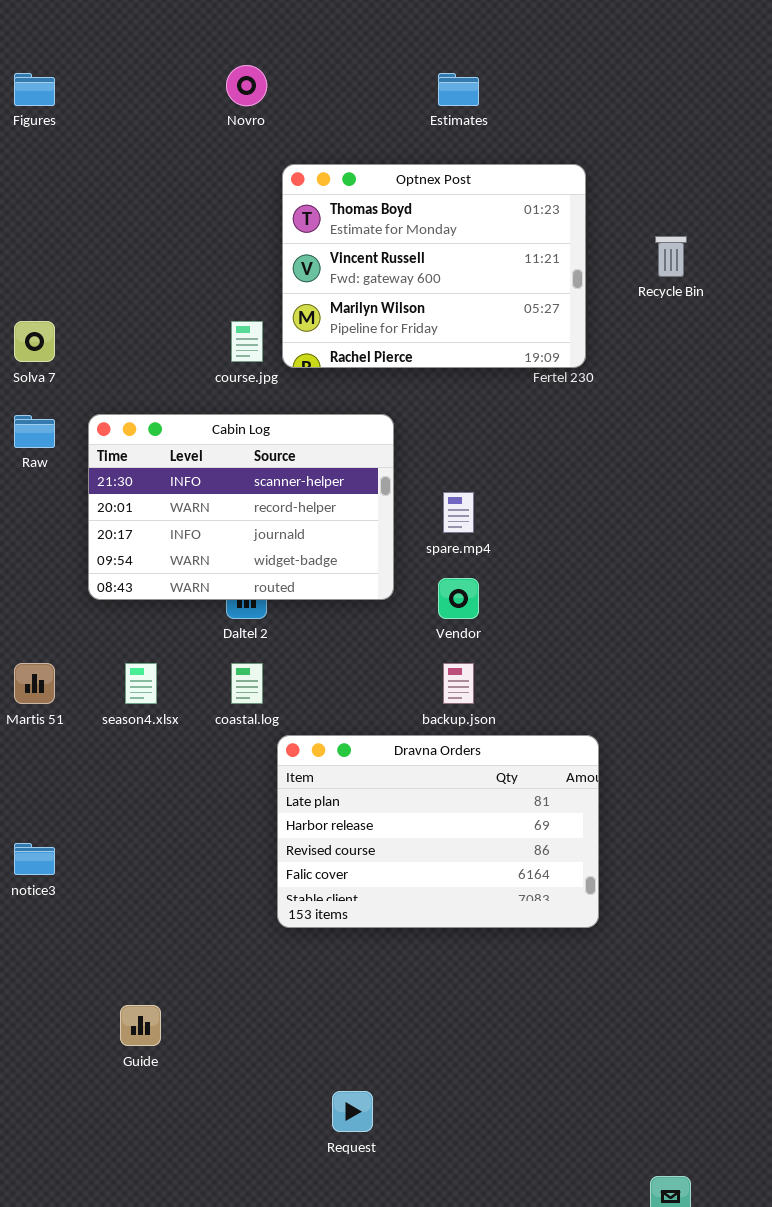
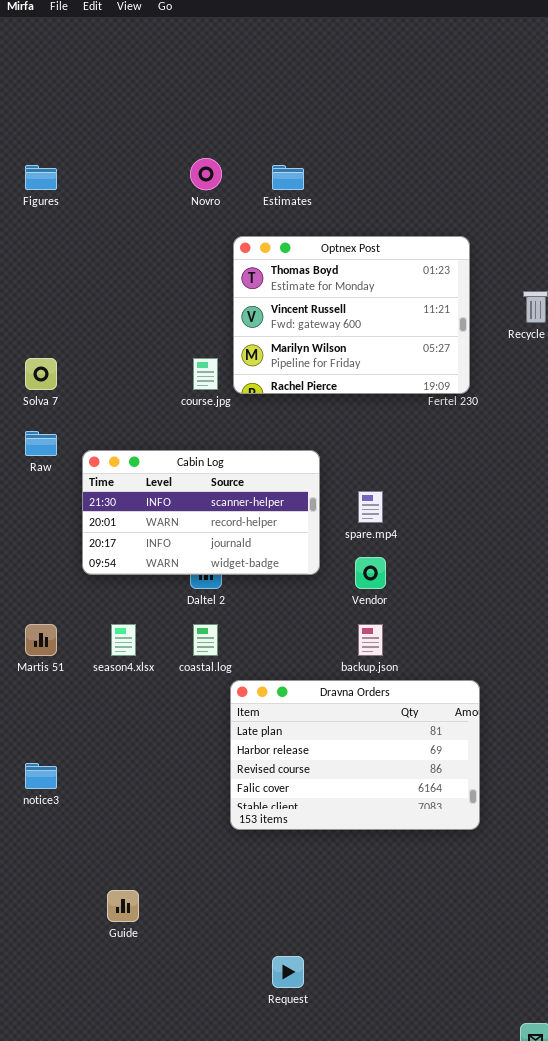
Estimates: [438,73,479,106] -> [272,165,304,190], moved
Cabin Log: [88,414,394,600] -> [82,450,320,575], resized

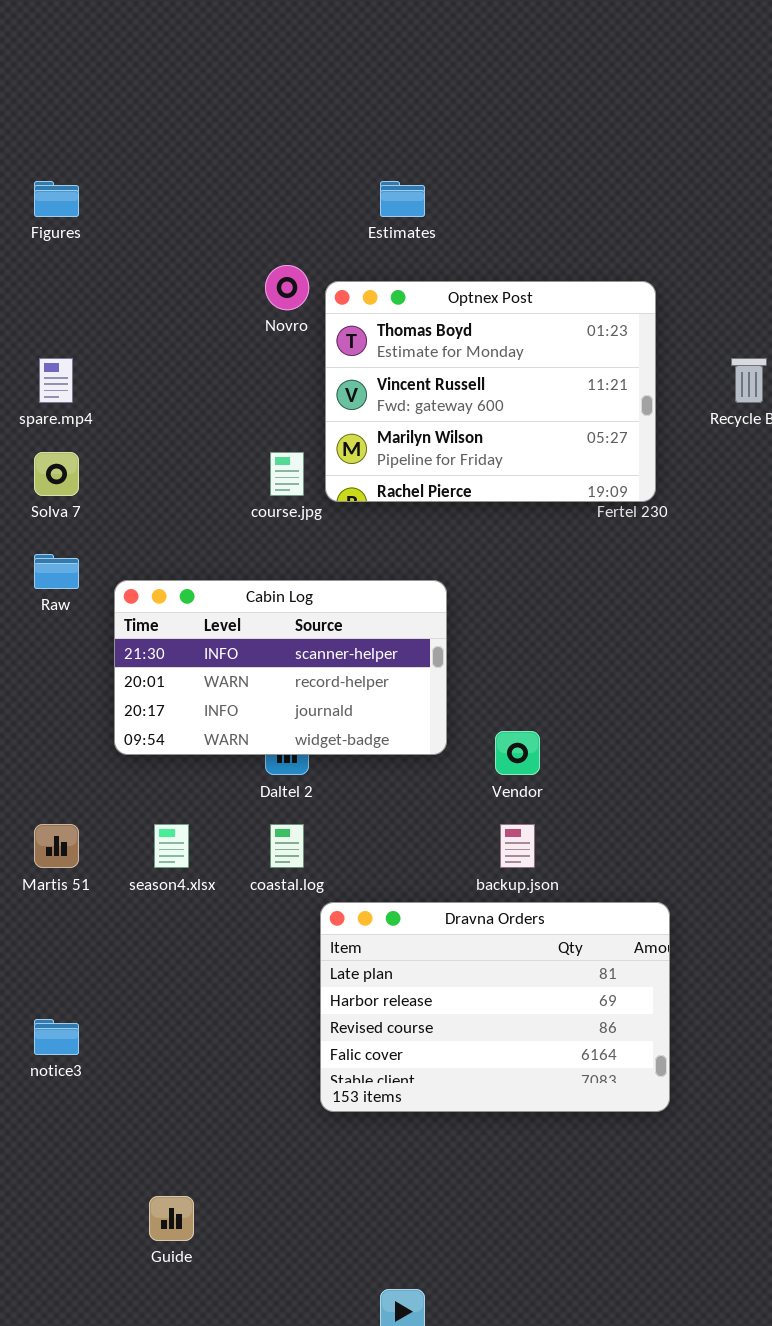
Novro: [190,158,222,190] -> [265,265,309,310], moved
spare.mp4: [358,491,383,523] -> [39,358,73,403], moved

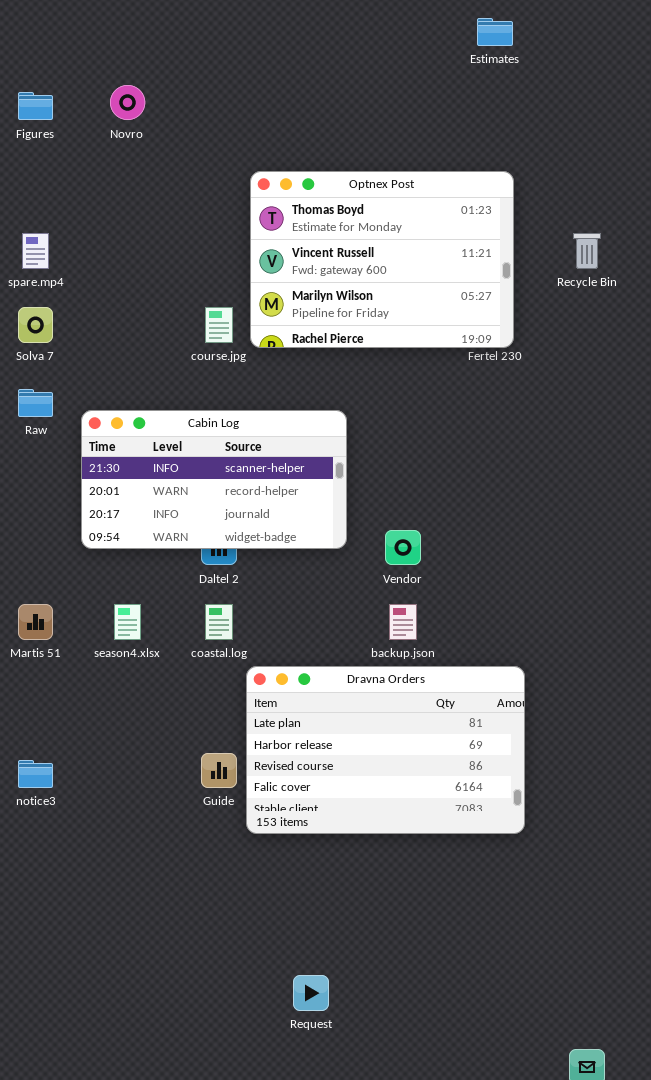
Estimates: [380,181,425,217] -> [477,18,513,46], moved
Novro: [265,265,309,310] -> [110,85,145,120], moved
Guide: [149,1196,194,1241] -> [201,753,237,788], moved

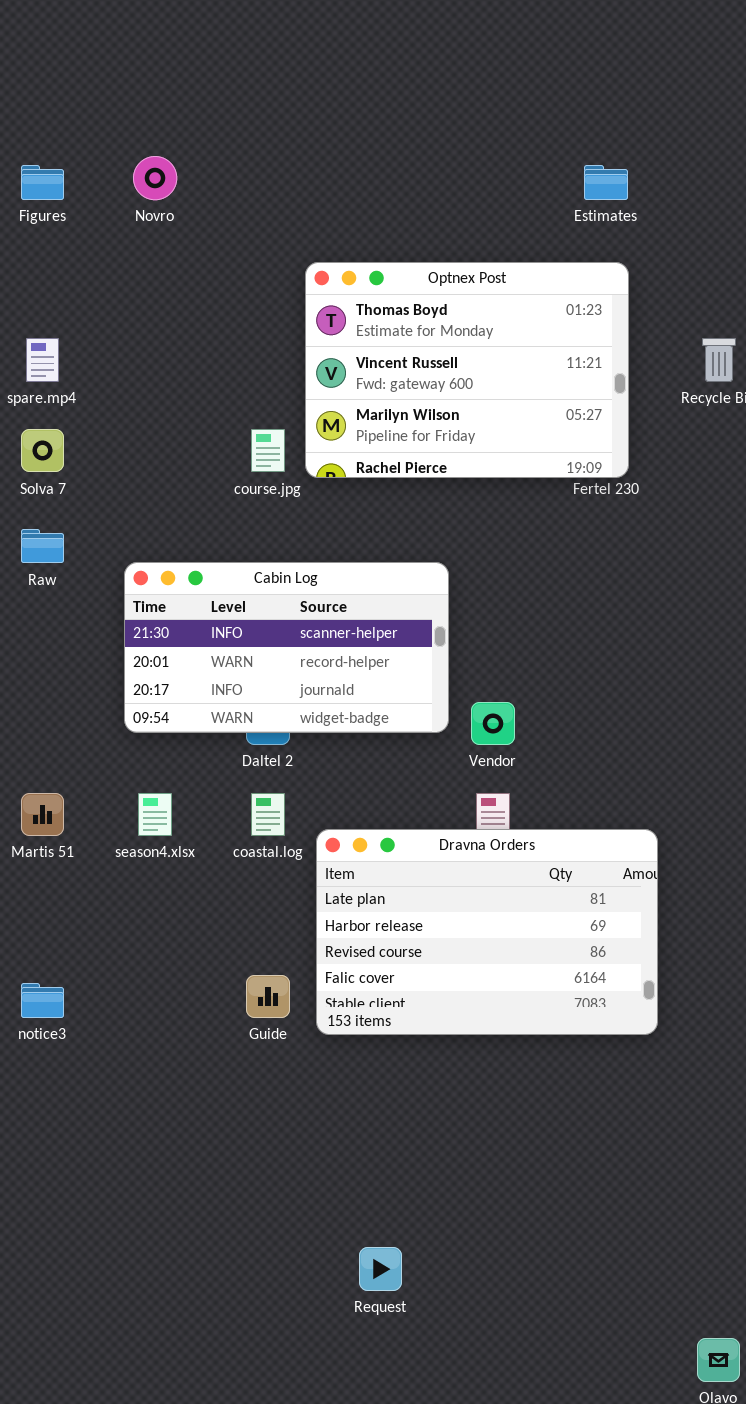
Estimates: [477,18,513,46] -> [584,165,628,200], moved
Cabin Log: [81,410,347,549] -> [124,562,449,733], moved
Dravna Orders: [246,666,525,834] -> [316,829,658,1035], moved

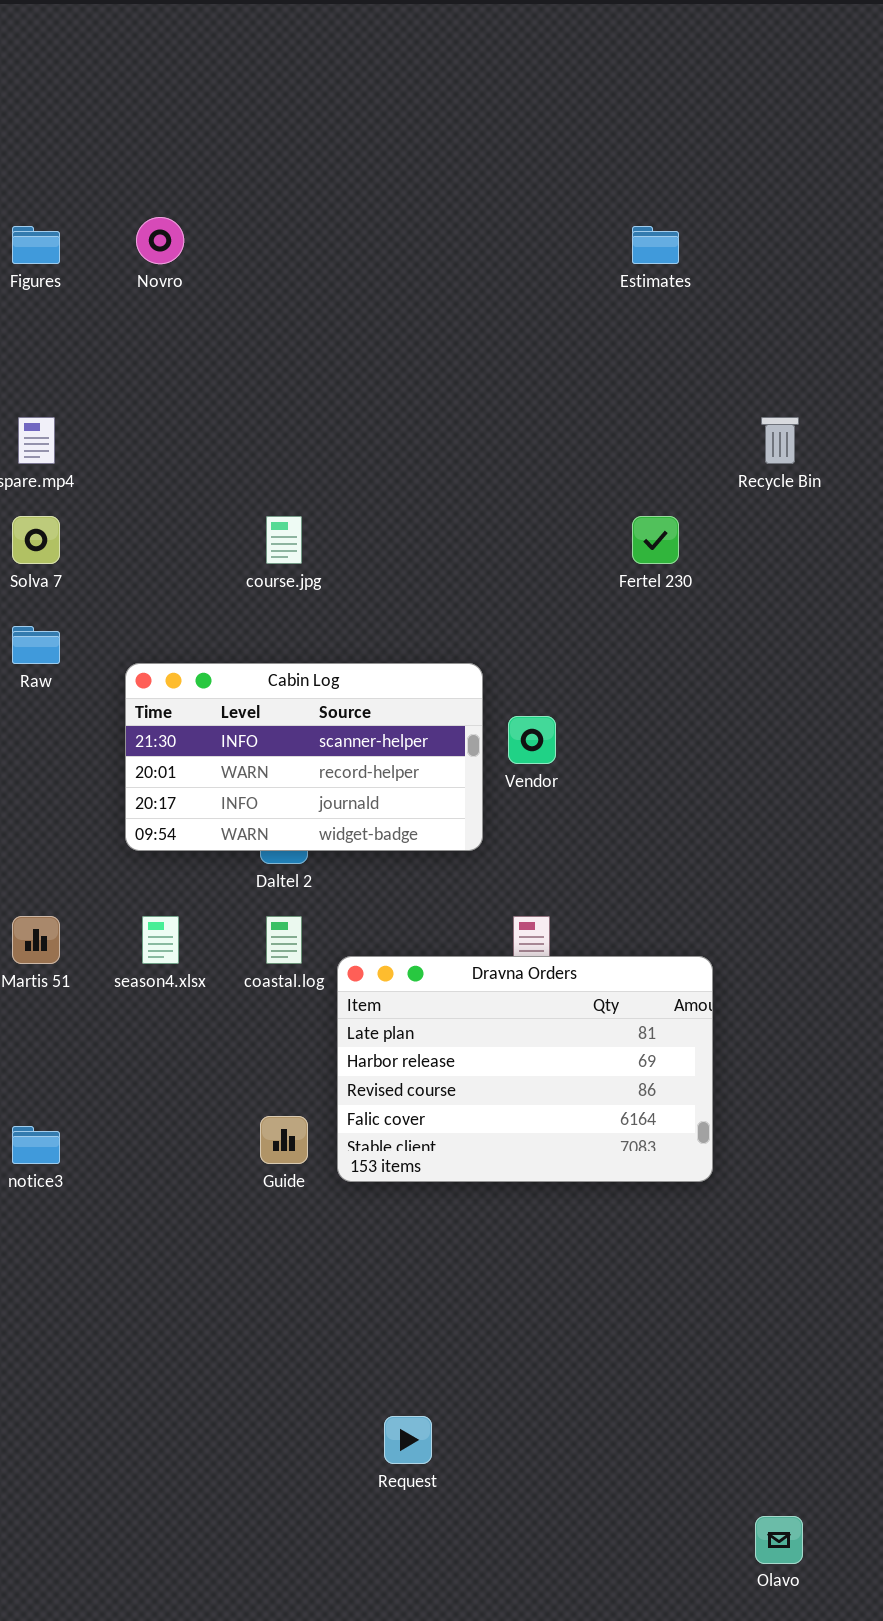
Optnex Post: [305,262,629,478] -> none, closed
Vendor: [471,702,515,745] -> [508,716,556,764], moved

